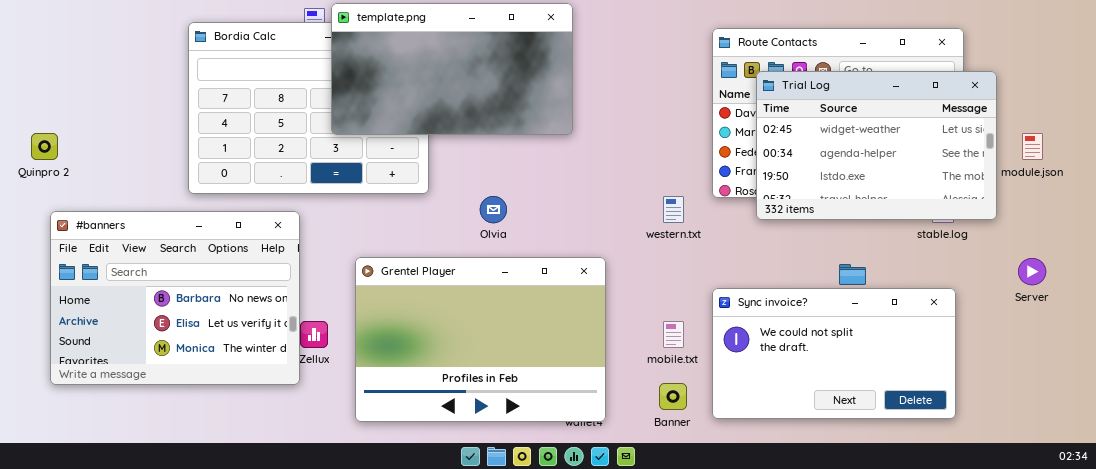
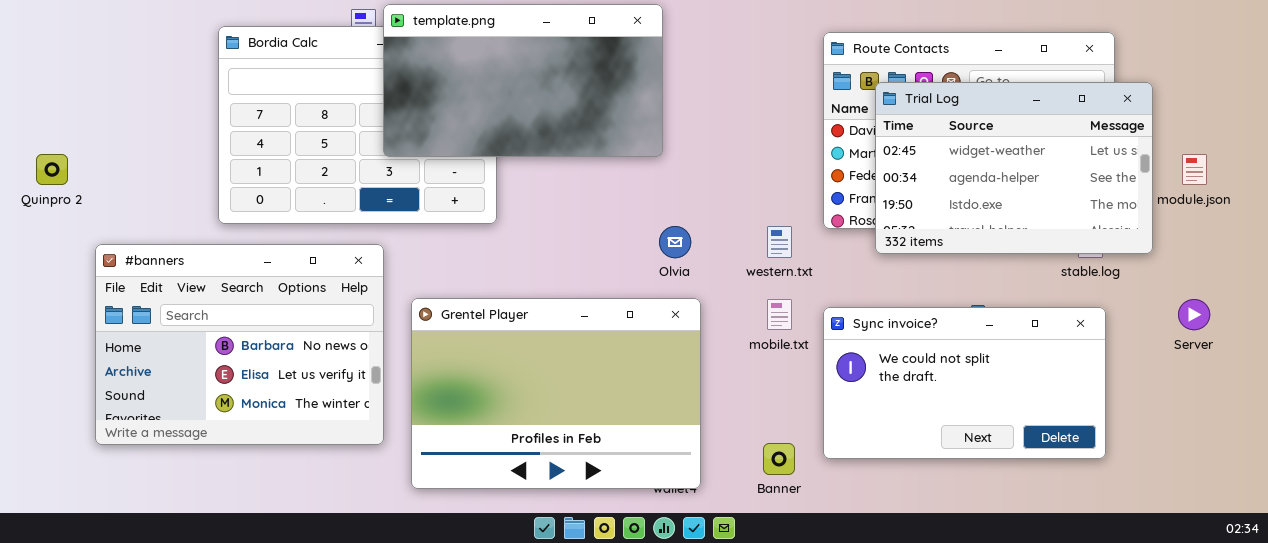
Olvia: [480,196,507,223] -> [659,226,691,258], moved
#banners: [50,211,300,385] -> [95,244,384,445], moved
Sync invoice?: [712,288,956,419] -> [823,307,1106,459], moved
mobile.txt: [663,321,684,348] -> [767,299,792,330], moved

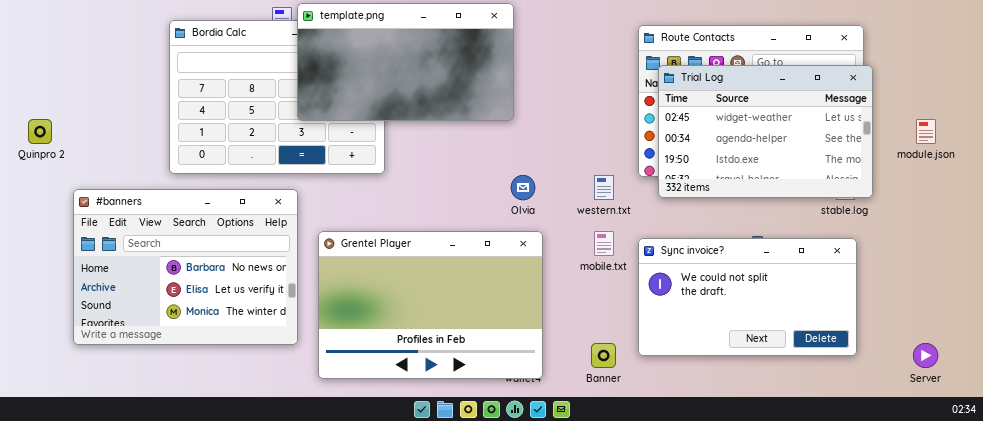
Trial Log: [875,82,1153,254] -> [658,65,873,198], moved
Server: [1178,299,1210,330] -> [913,343,938,368], moved

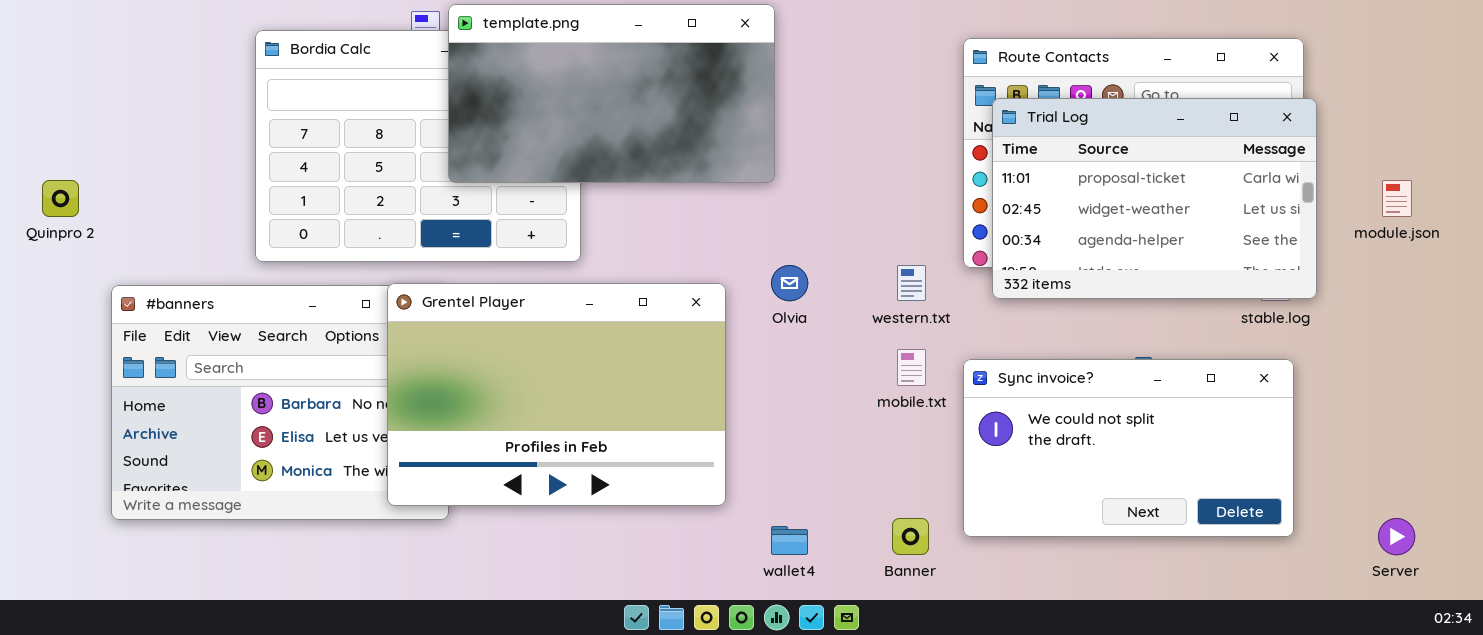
Trial Log: [658,65,873,198] -> [992,98,1317,299], scrolled up 1 row
Grentel Player: [318,231,543,379] -> [387,283,726,506], moved

